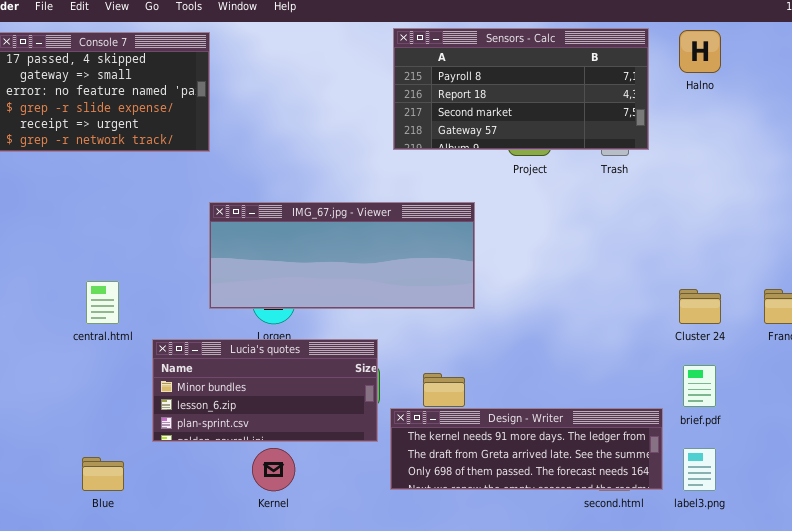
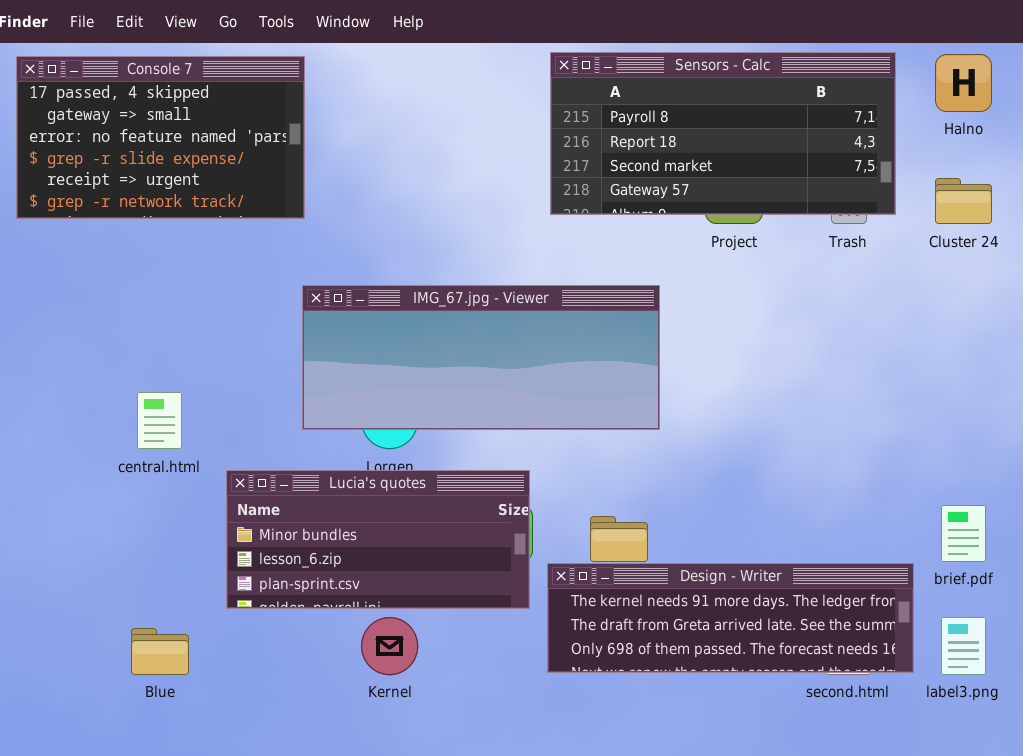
Cluster 24: [679,289,721,324] -> [935,178,992,224], moved

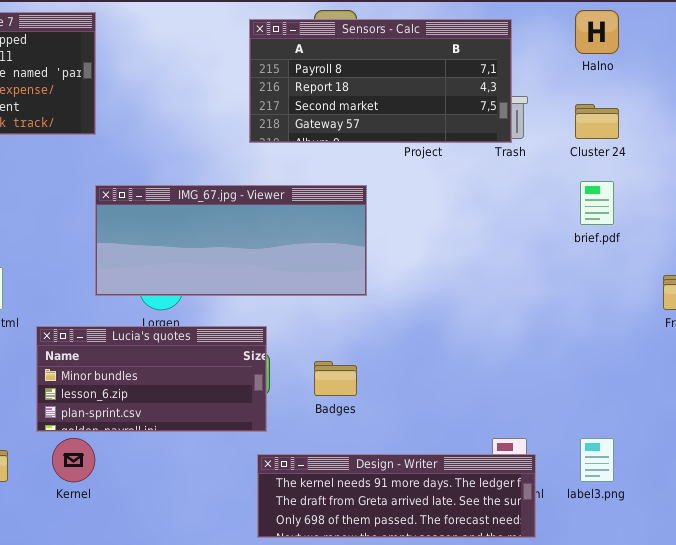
Sensors - Calc: [550,52,896,215] -> [249,19,512,143], moved
brief.pdf: [941,505,986,562] -> [580,181,614,225], moved
Design - Writer: [547,563,914,673] -> [257,454,536,538], moved
Kernel: [361,617,418,675] -> [52,438,95,482], moved

